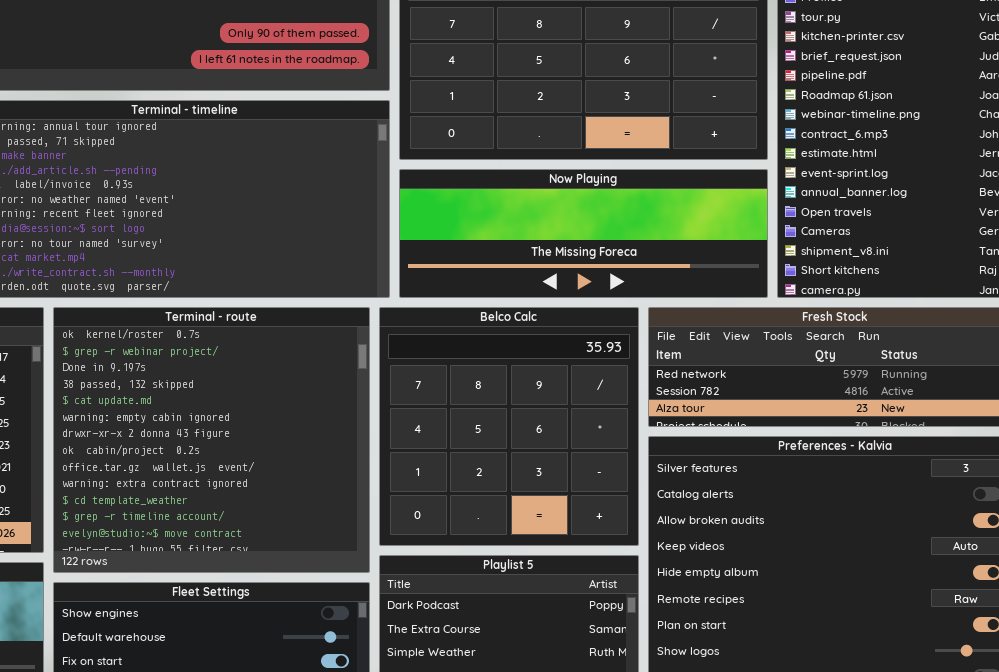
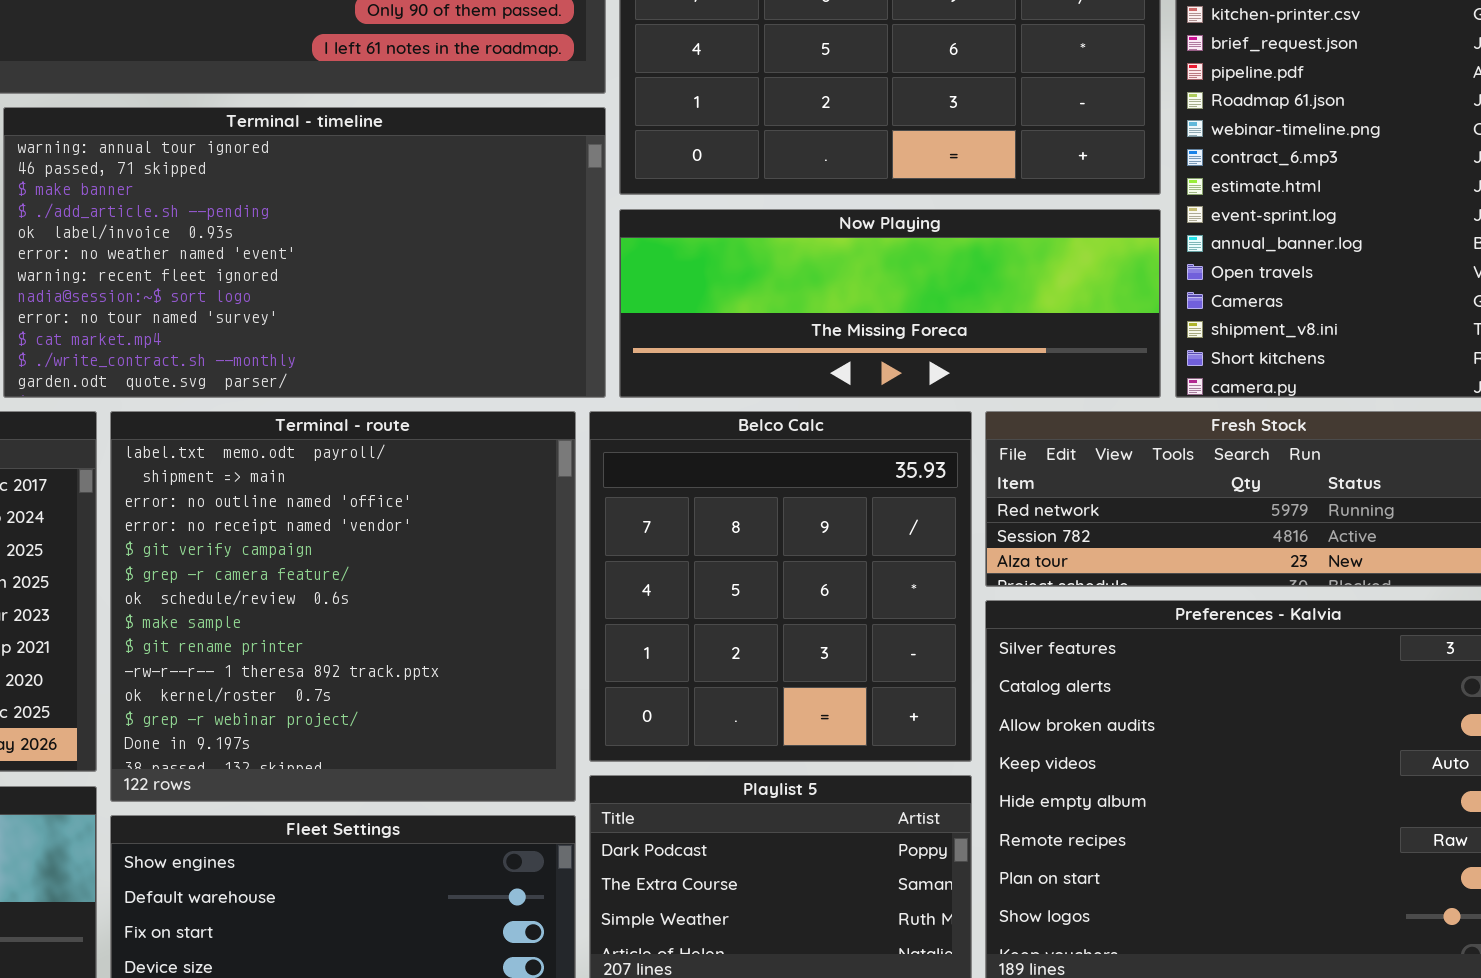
Terminal - route: [53,307,370,573] -> [110,411,576,802], scrolled up 10 rows

